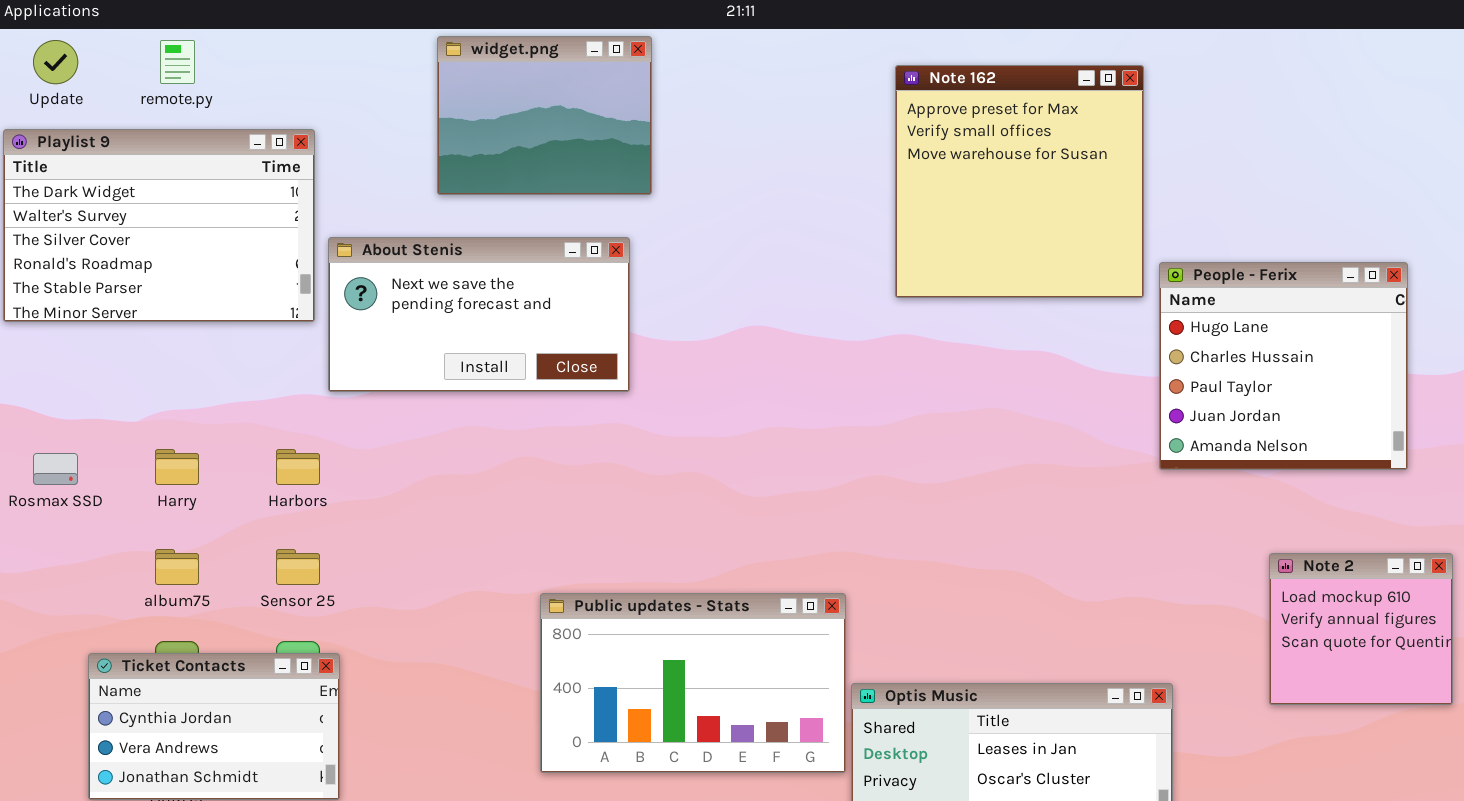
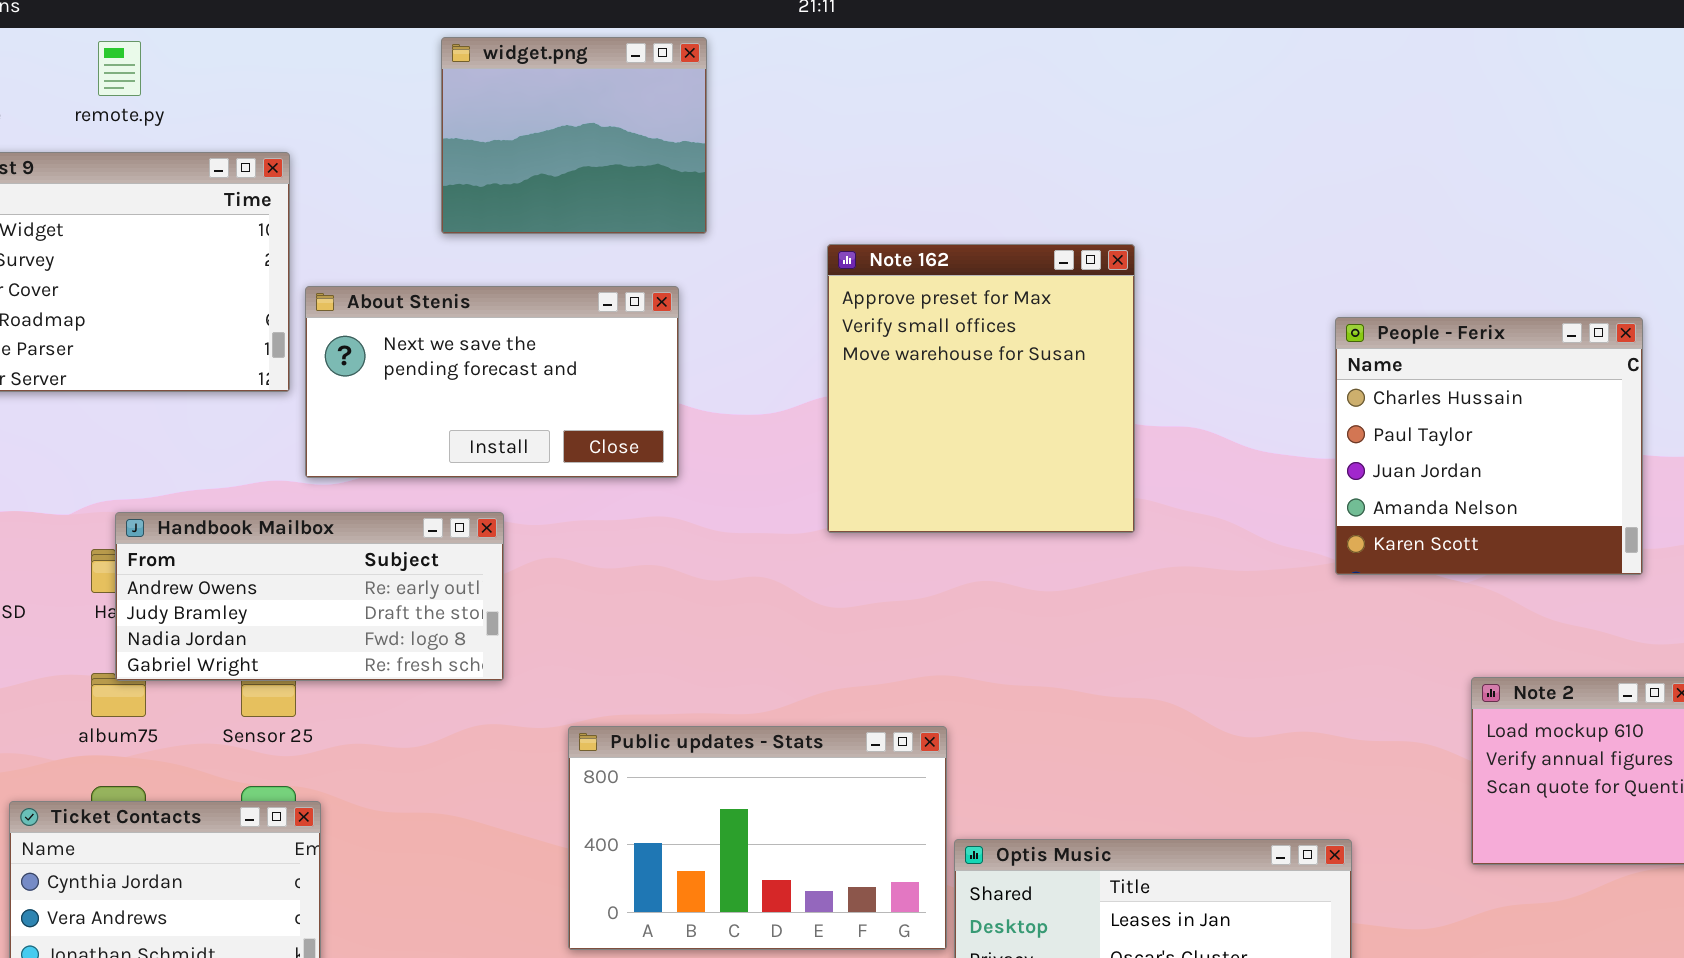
Note 162: [895,65,1144,298] -> [827,244,1135,533], moved
People - Ferix: [1159,262,1408,470] -> [1335,317,1643,575], scrolled down 1 row
Handbook Mailbox: none -> [115,512,504,681], opened

